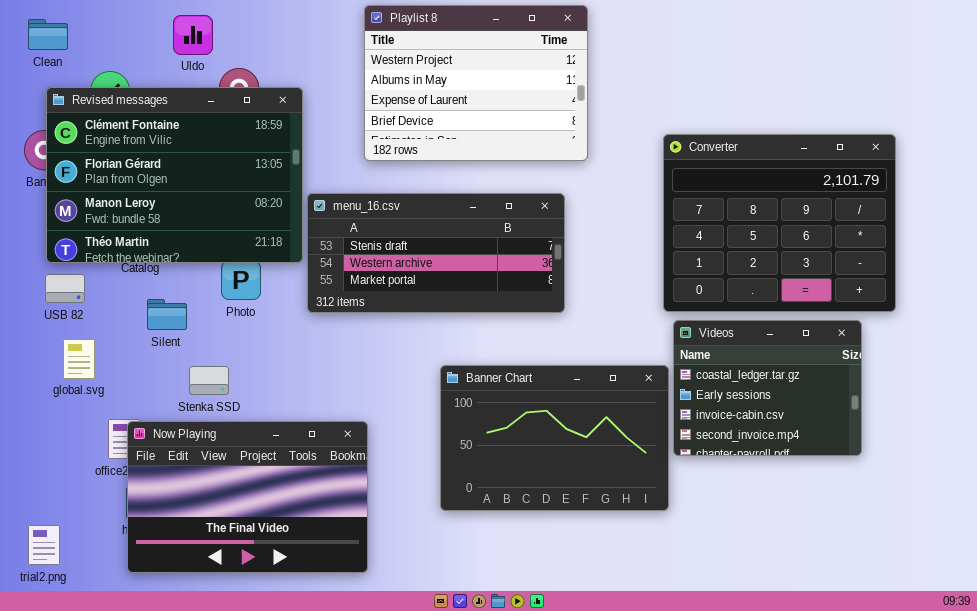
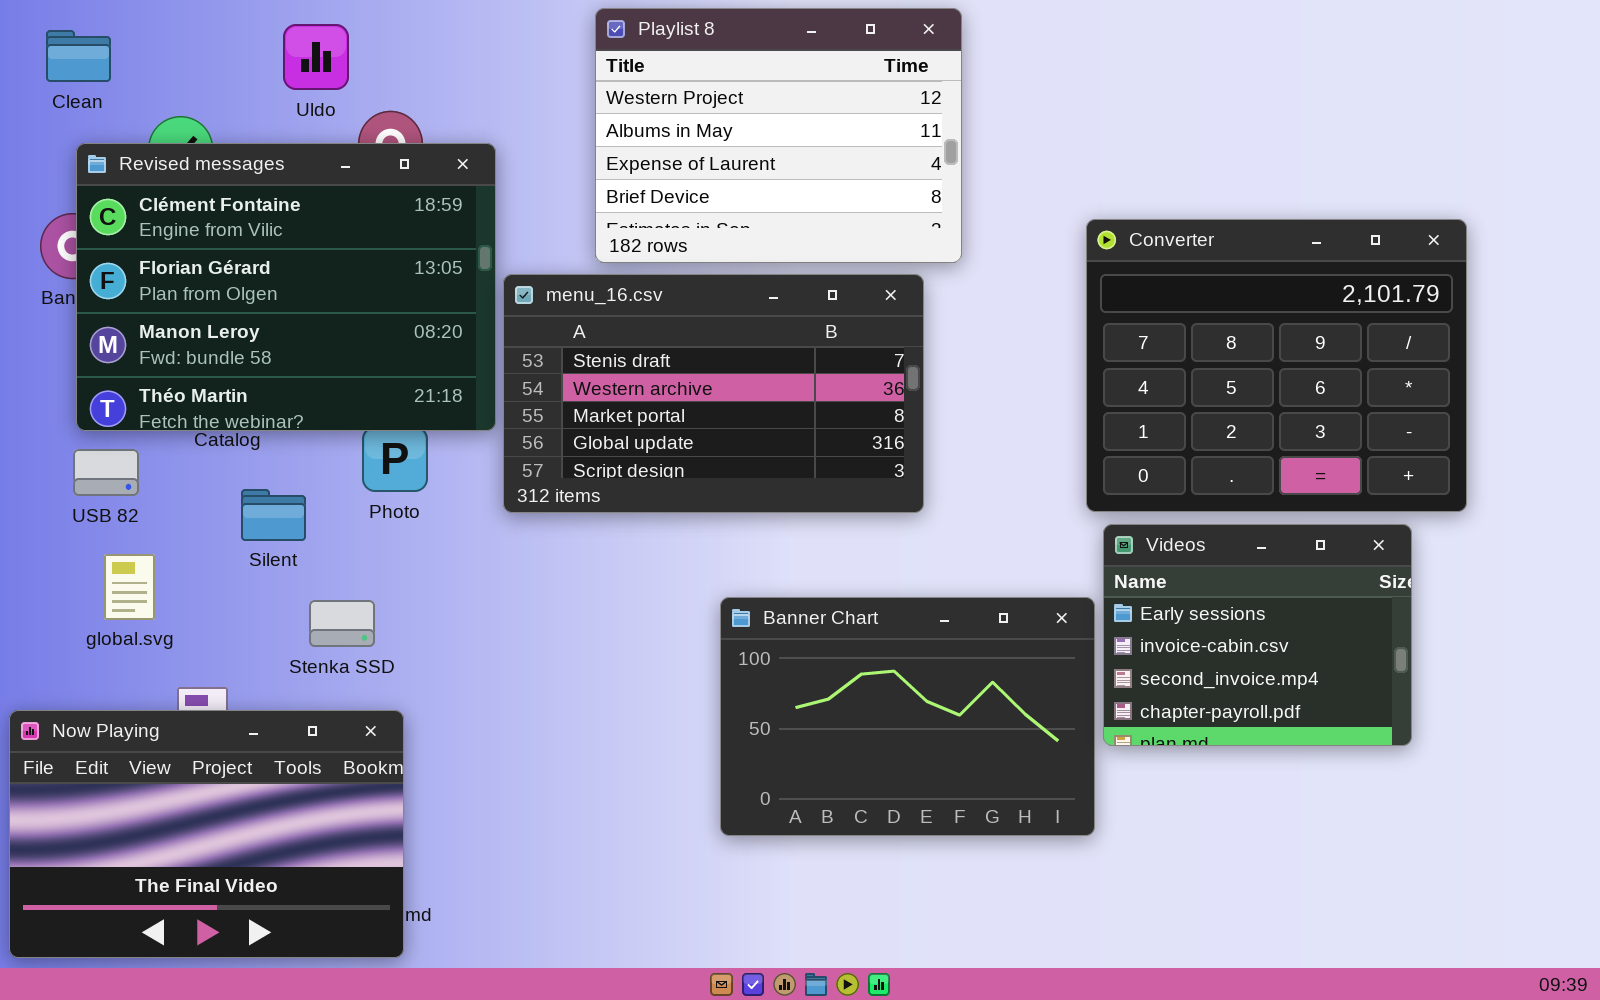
menu_16.csv: [307,193,565,313] -> [503,274,924,513], resized
Videos: [673,320,862,456] -> [1103,524,1412,746], scrolled down 1 row
Now Playing: [127,421,368,573] -> [9,710,404,958], moved

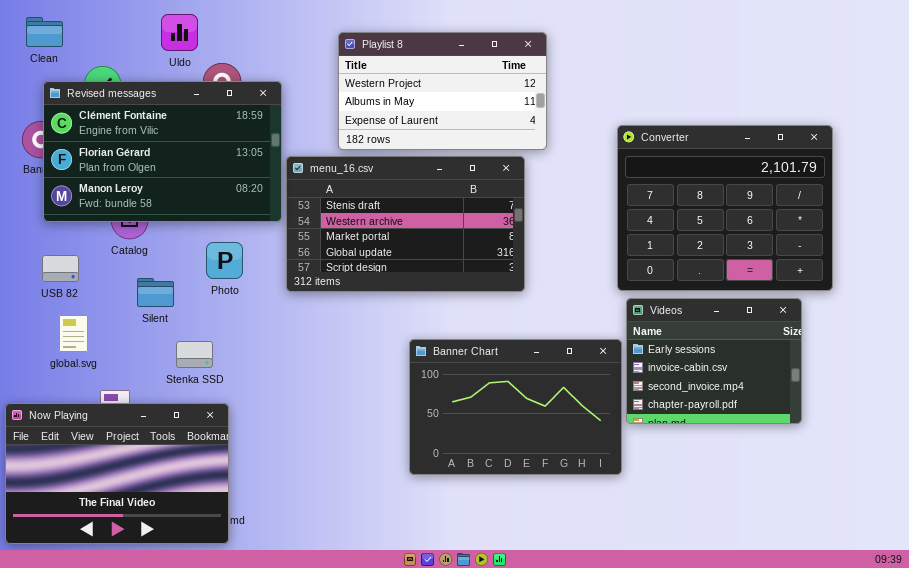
Playlist 8: [595,8,962,263] -> [338,32,547,150], resized
Revised messages: [76,143,496,431] -> [43,81,282,222], resized

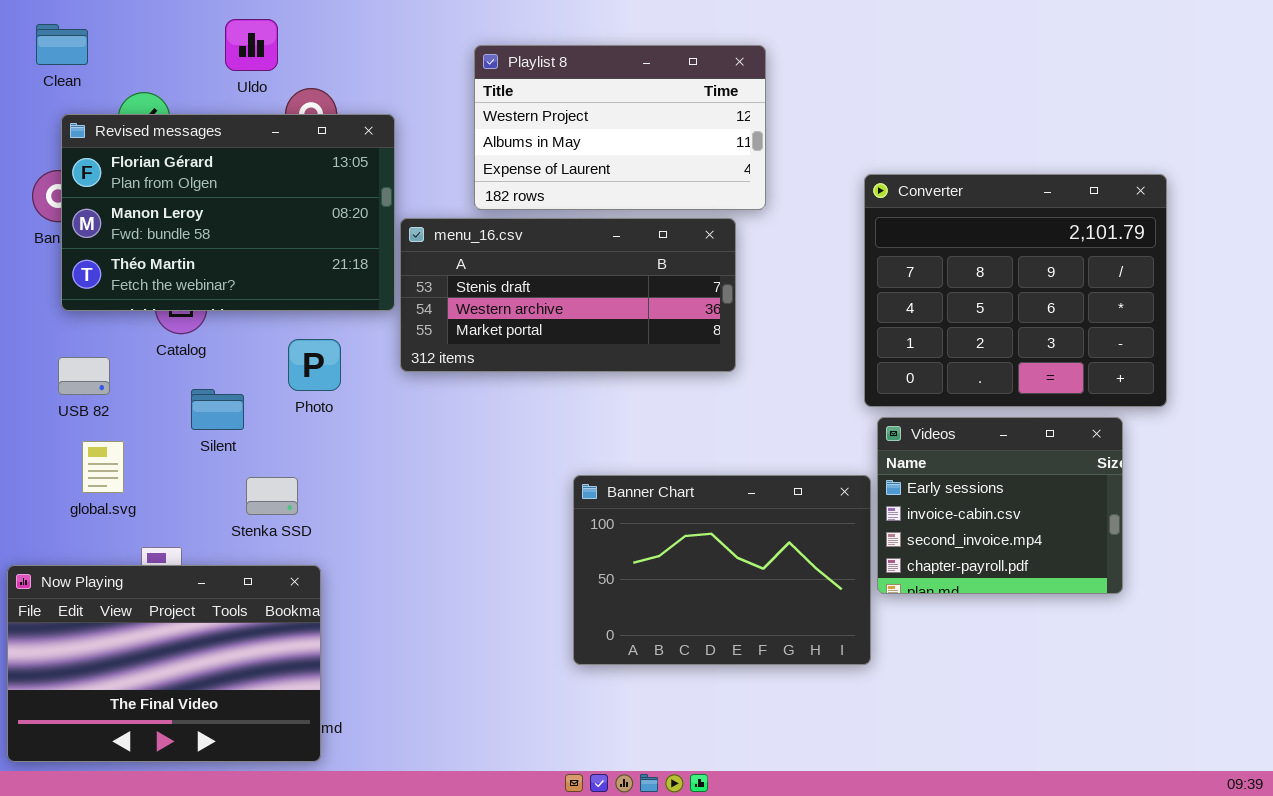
Revised messages: [43,81,282,222] -> [61,114,395,311], scrolled down 1 row
menu_16.csv: [286,156,525,292] -> [400,218,736,372], resized

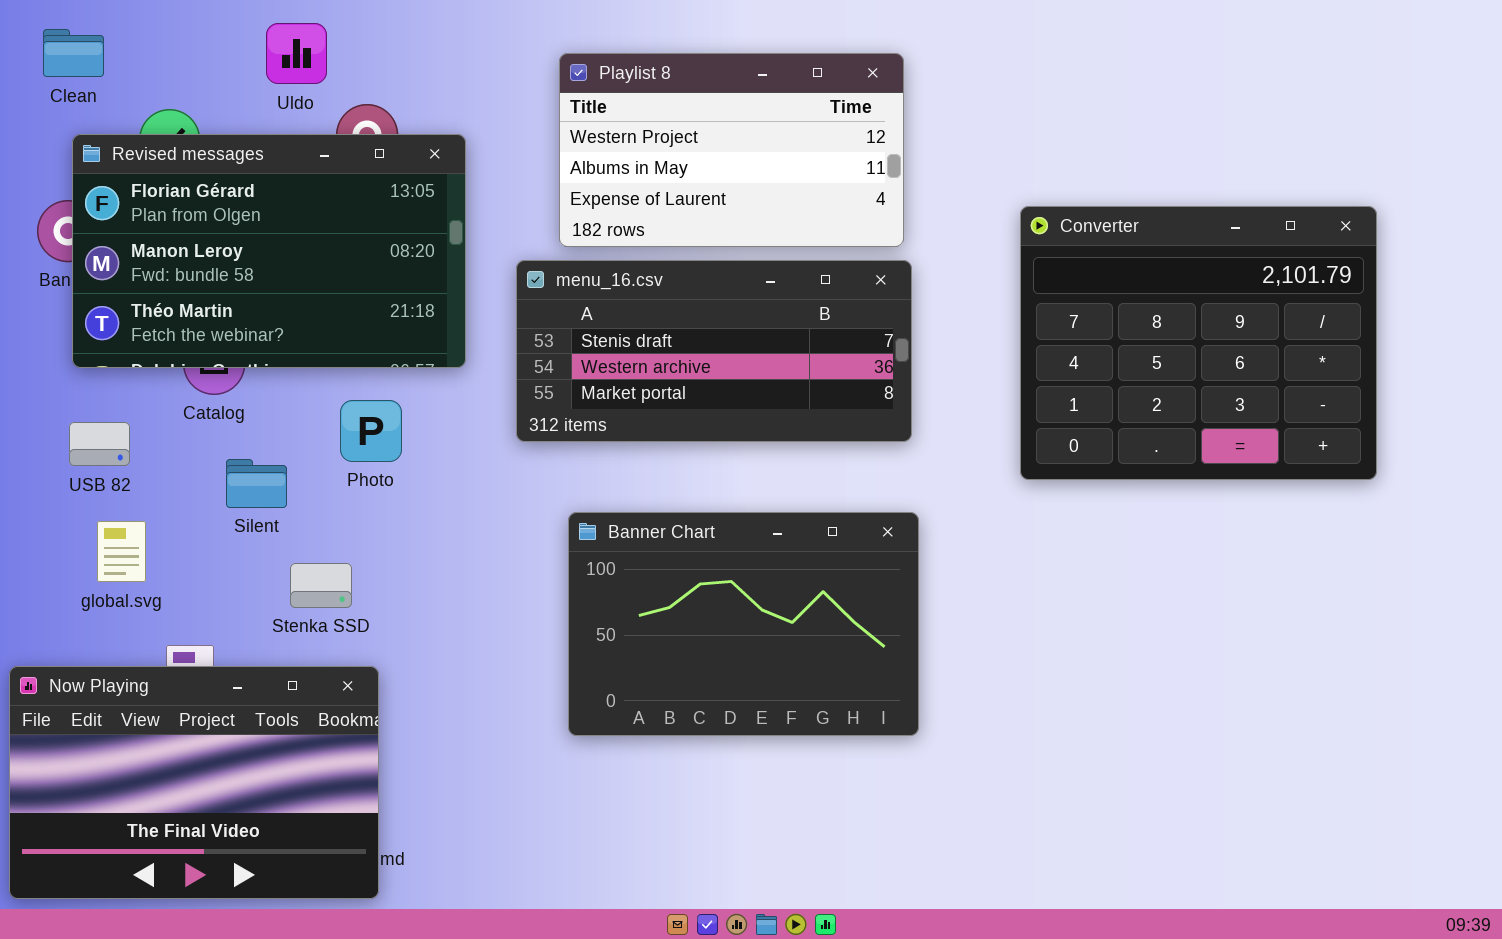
menu_16.csv: [400,218,736,372] -> [516,260,912,442], moved
Videos: [877,417,1123,594] -> none, closed
Banner Chart: [573,475,871,665] -> [568,512,919,736], moved

